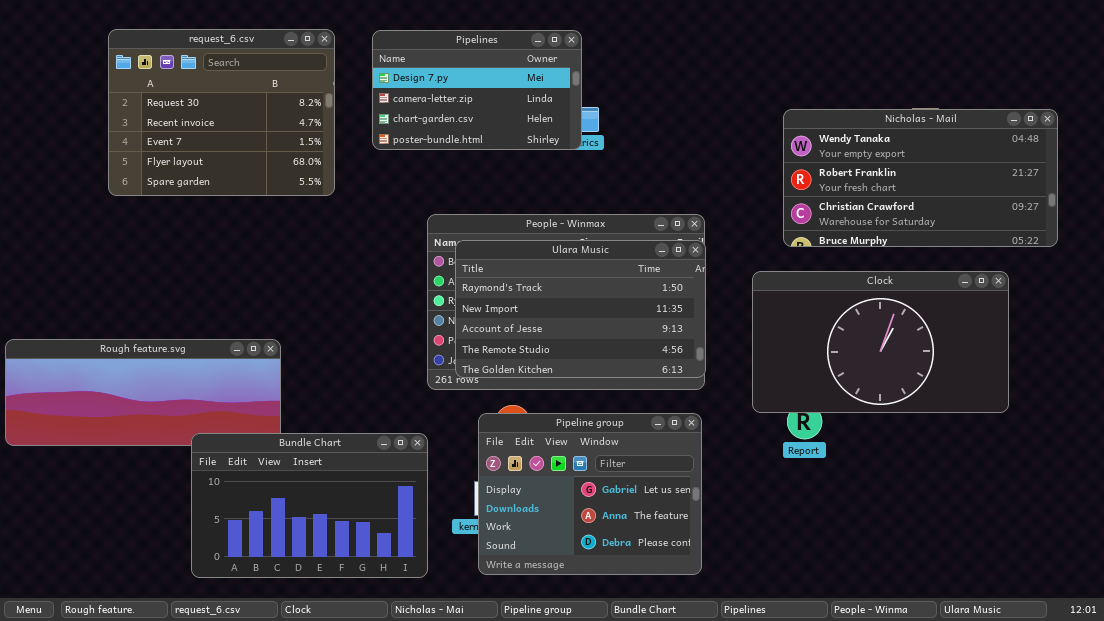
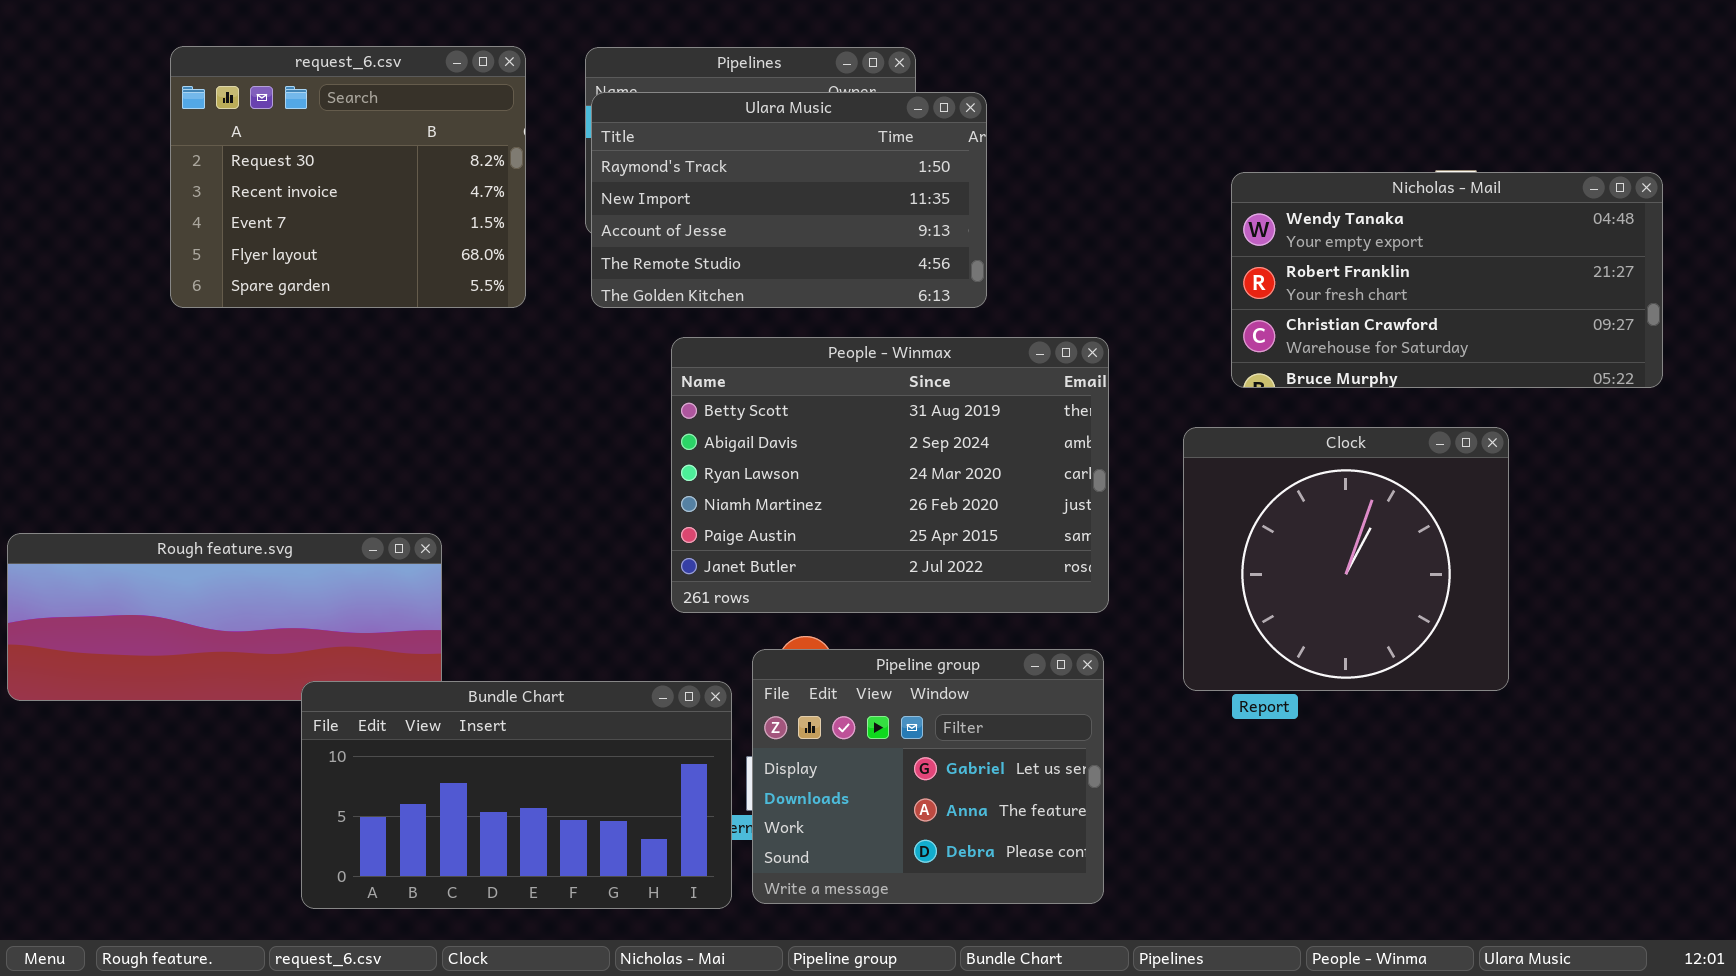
Ulara Music: [455,240,706,378] -> [591,92,987,308], moved
Clock: [752,271,1009,413] -> [1183,427,1509,691], resized
Bundle Chart: [191,433,428,578] -> [301,681,732,909], resized

